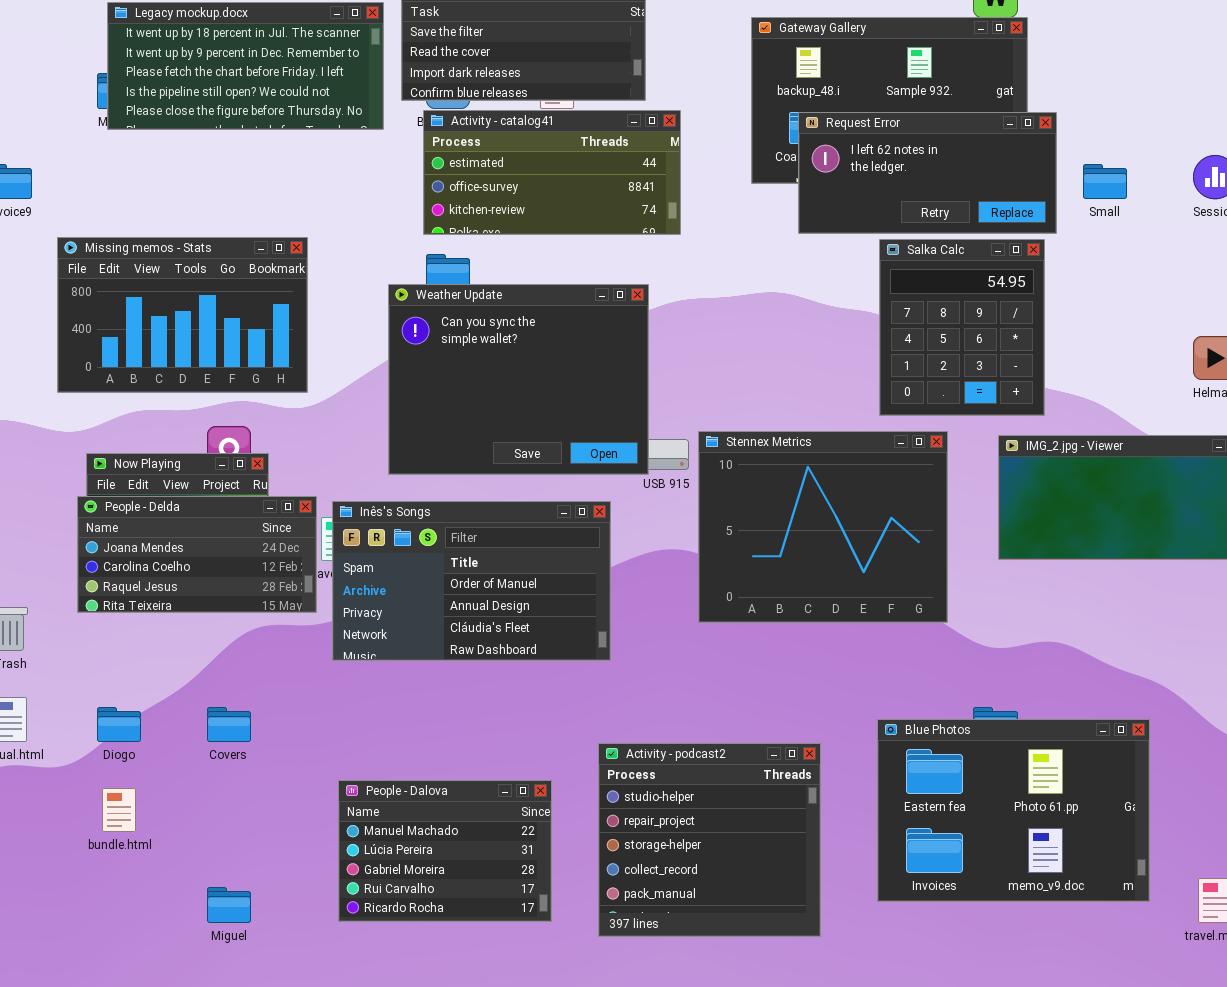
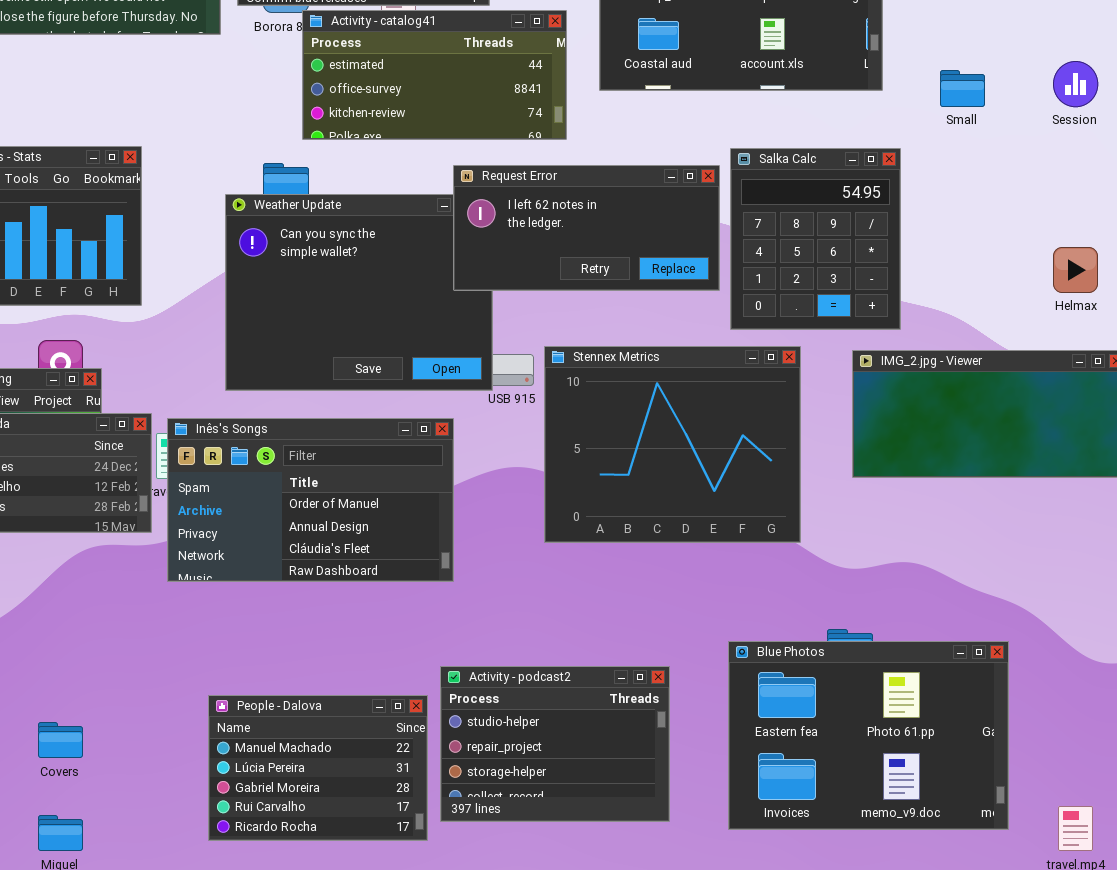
Activity - catalog41: [423,110,681,235] -> [302,10,567,140], moved
Request Error: [798,112,1057,234] -> [453,165,720,291], moved
Covers: [207,707,251,742] -> [38,722,83,758], moved
Activity - podcast2: [598,743,821,937] -> [440,666,670,822], resized
People - Dalova: [338,780,552,922] -> [208,695,428,841], moved

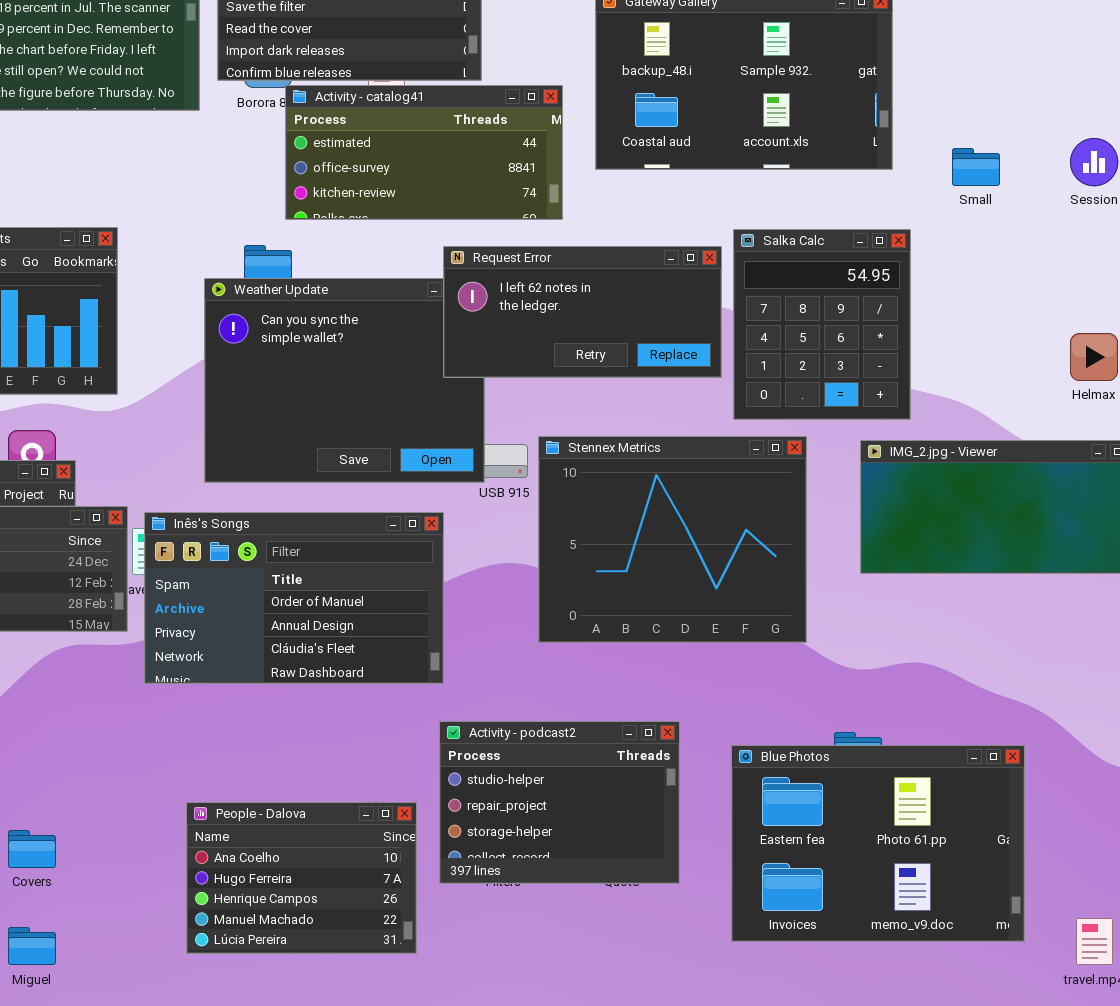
Activity - podcast2: [440,666,670,822] -> [439,721,680,884], moved
People - Dalova: [208,695,428,841] -> [186,802,417,954], scrolled up 3 rows

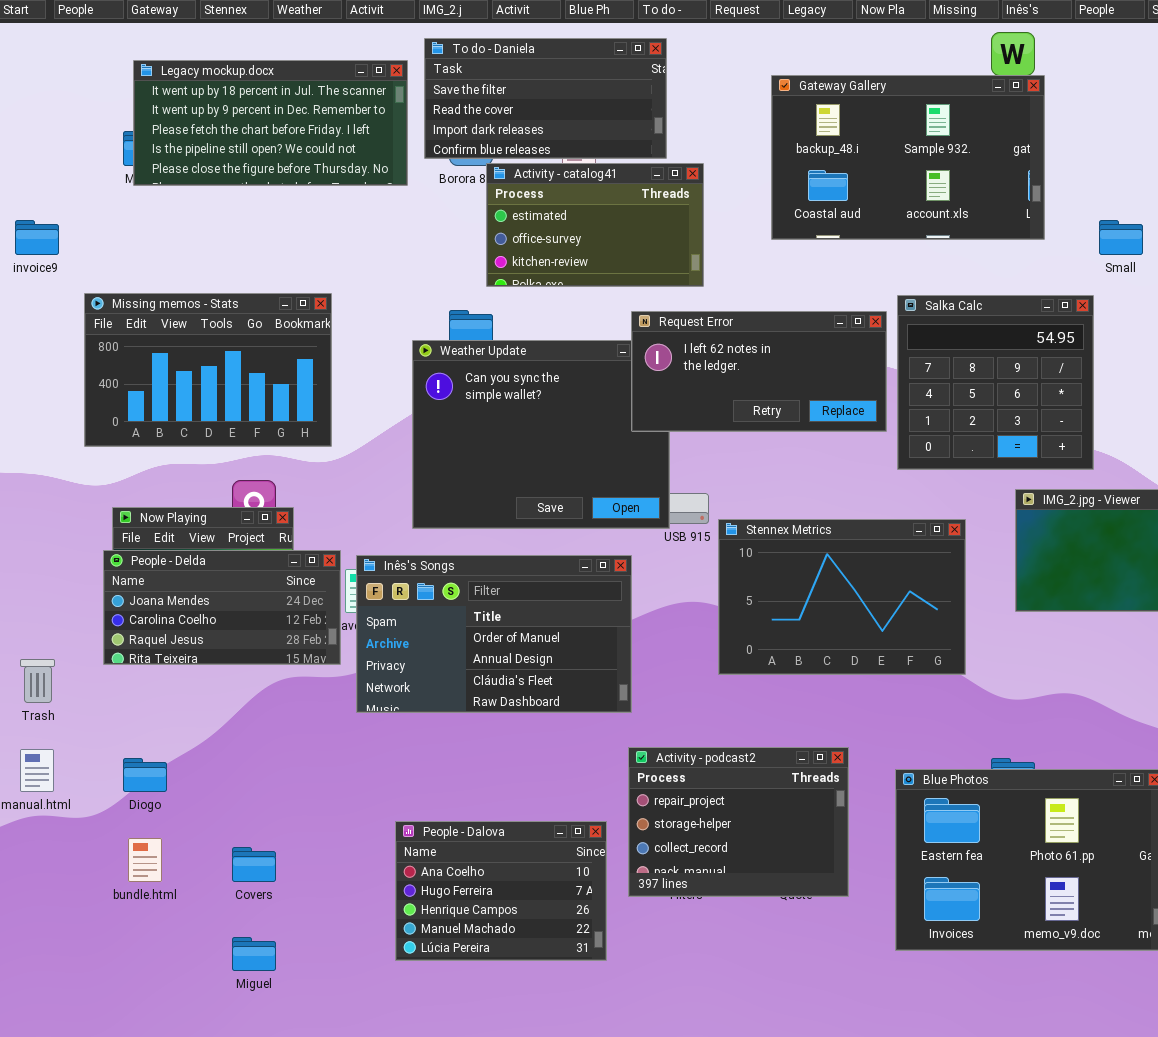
Activity - catalog41: [285,85,563,220] -> [486,163,704,287], resized
Salka Calc: [733,229,911,420] -> [897,295,1094,470], resized
Stennex Metrics: [538,436,807,643] -> [718,519,966,675], resized
Activity - podcast2: [439,721,680,884] -> [628,747,849,897], scrolled down 1 row

